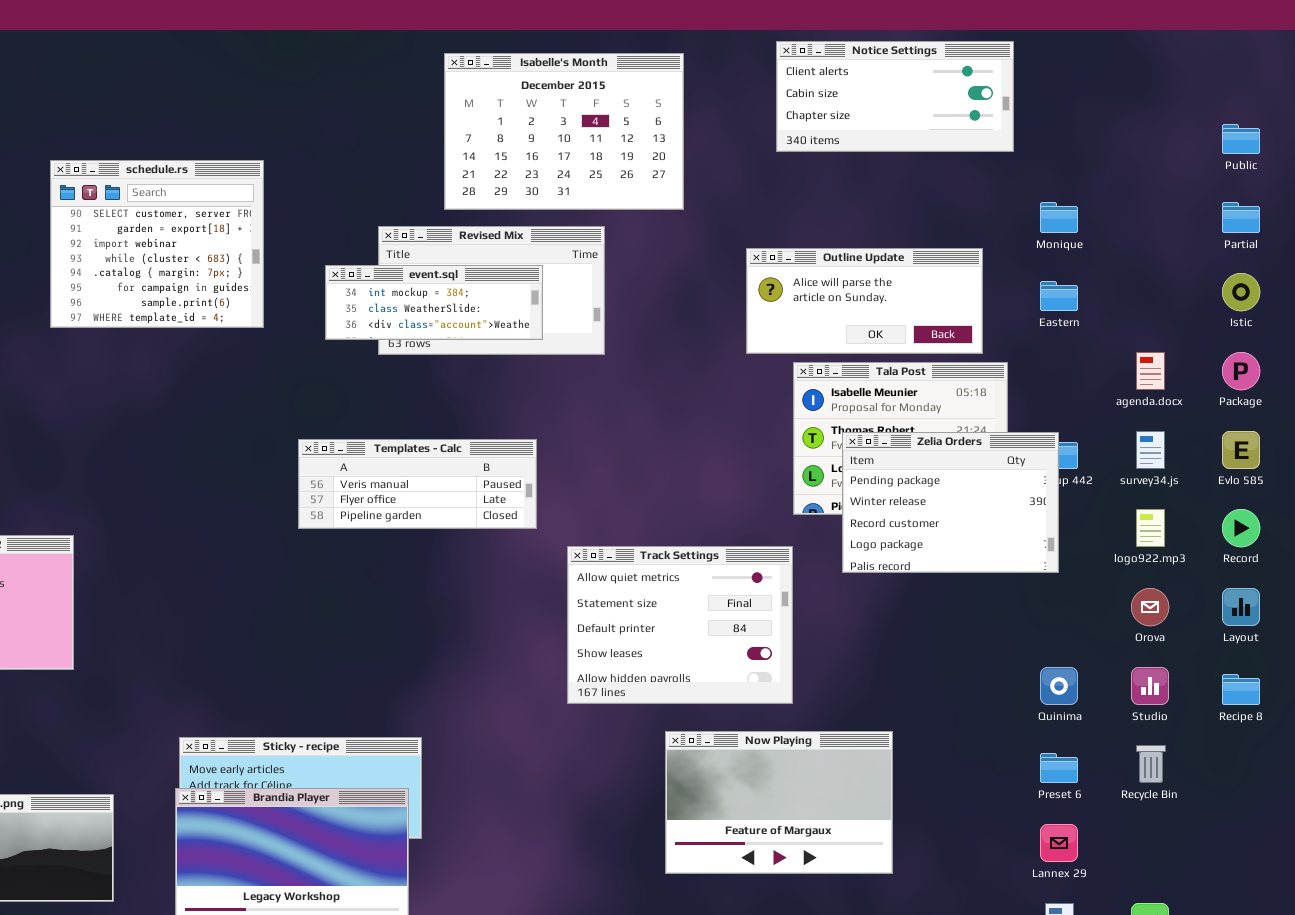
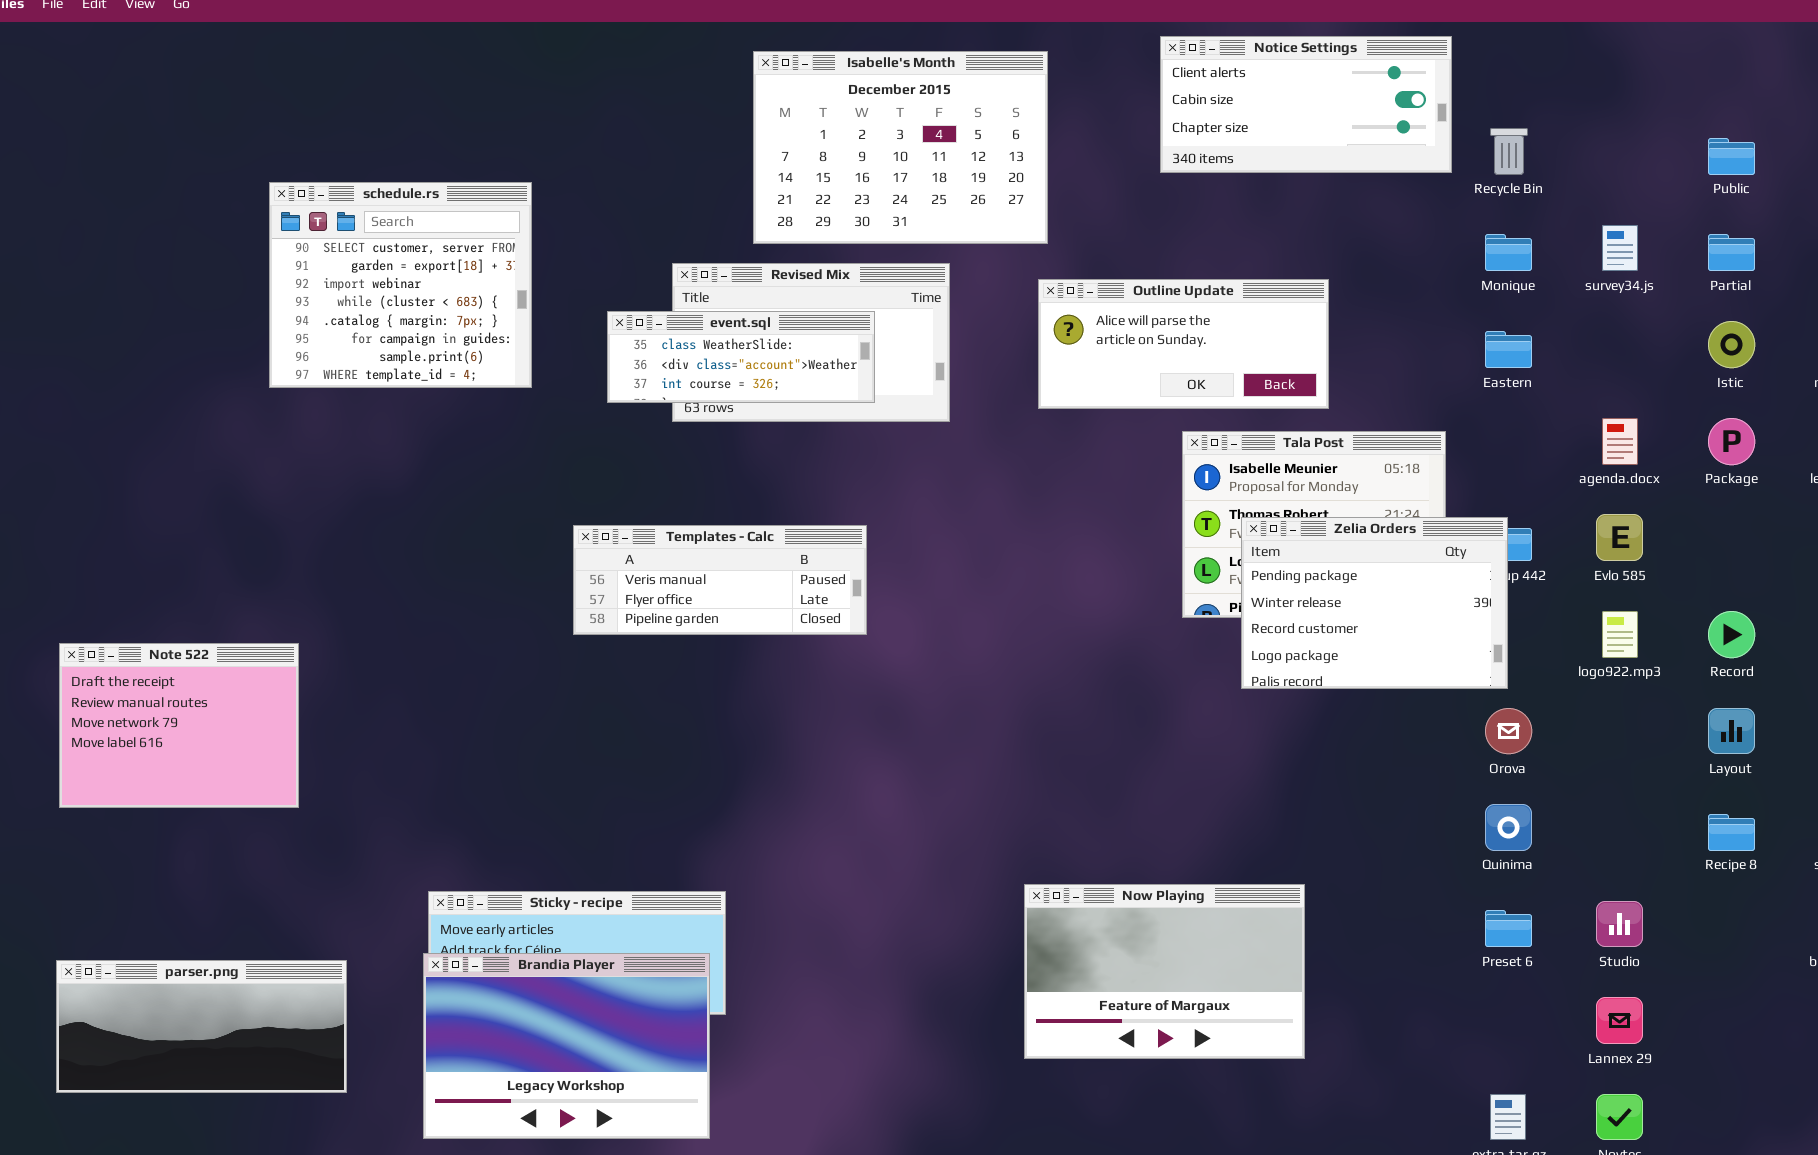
Outline Update: [746,248,983,354] -> [1038,279,1329,409], moved
event.sql: [325,265,543,340] -> [607,311,875,403], scrolled down 1 row
survey34.js: [1136,431,1165,469] -> [1602,225,1638,271], moved
Evlo 585: [1222,431,1260,469] -> [1596,514,1643,561], moved
Track Settings: [567,546,793,704] -> none, closed
Orova: [1131,588,1169,626] -> [1485,708,1532,754], moved
Studio: [1131,667,1169,705] -> [1596,901,1643,947], moved
Recycle Bin: [1136,745,1166,783] -> [1490,128,1528,175], moved
Lannex 29: [1040,824,1078,862] -> [1596,997,1643,1044], moved

